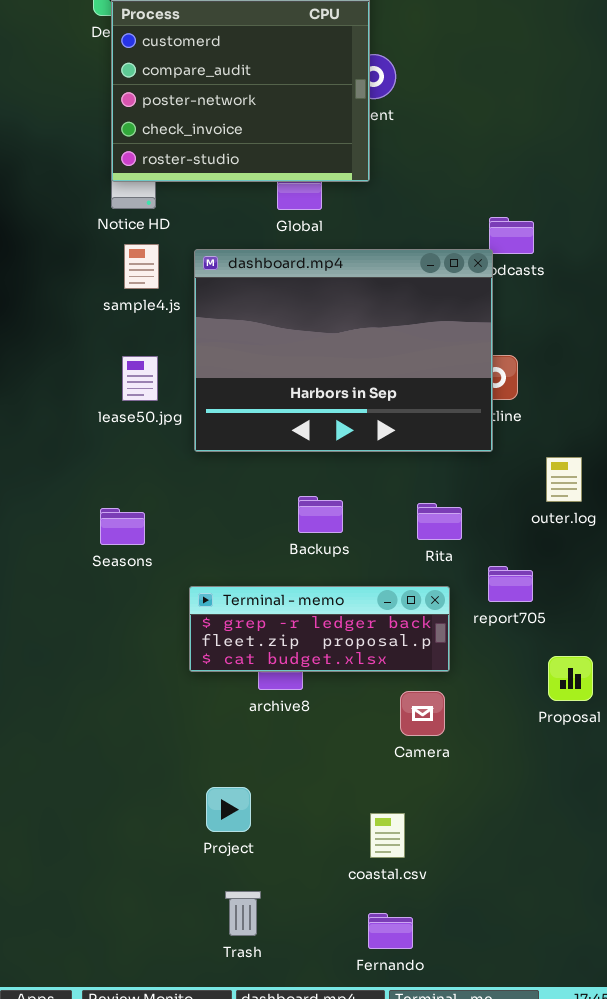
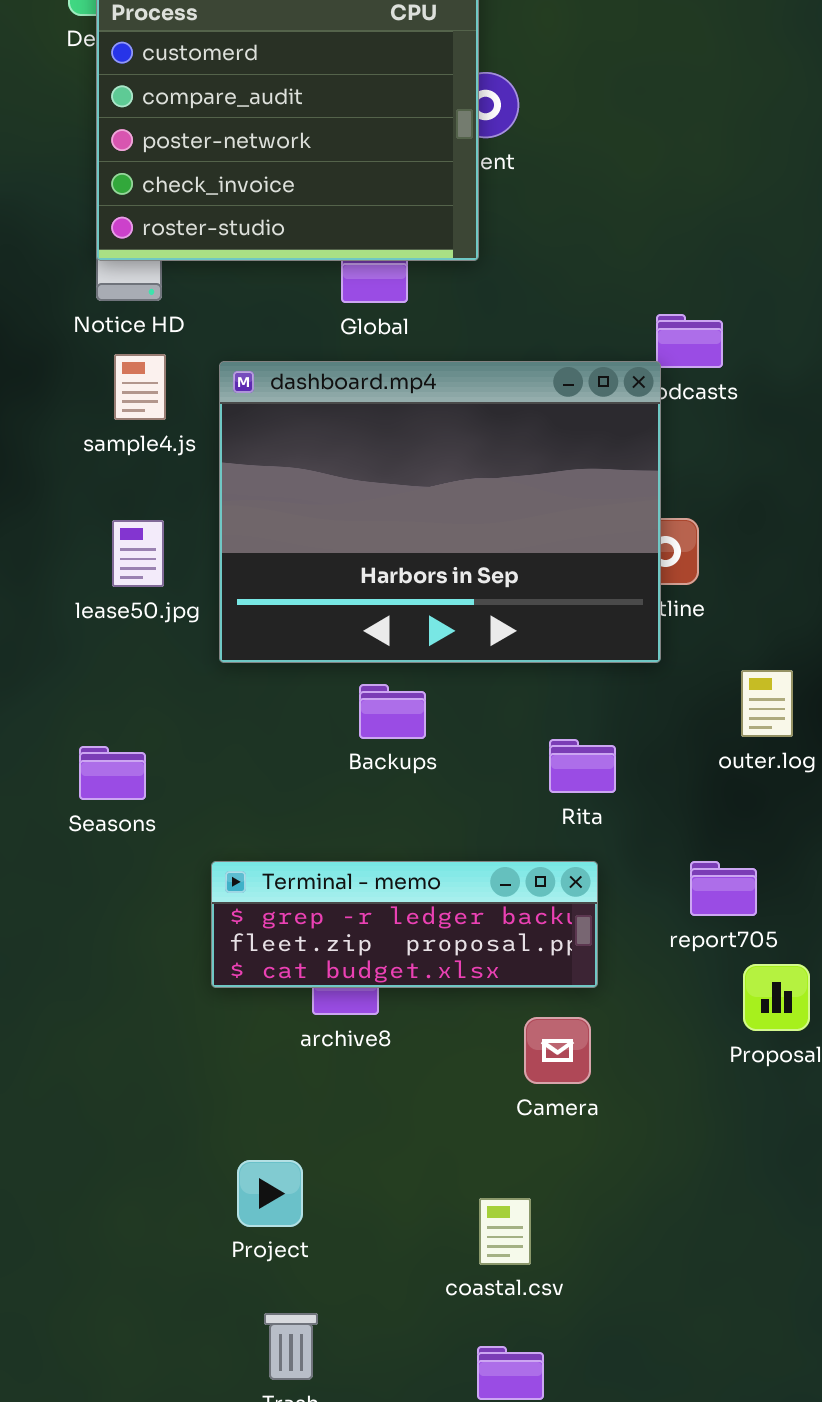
Backups: [298,496,343,533] -> [359,684,426,739], moved
report705: [488,566,533,602] -> [690,861,757,916], moved

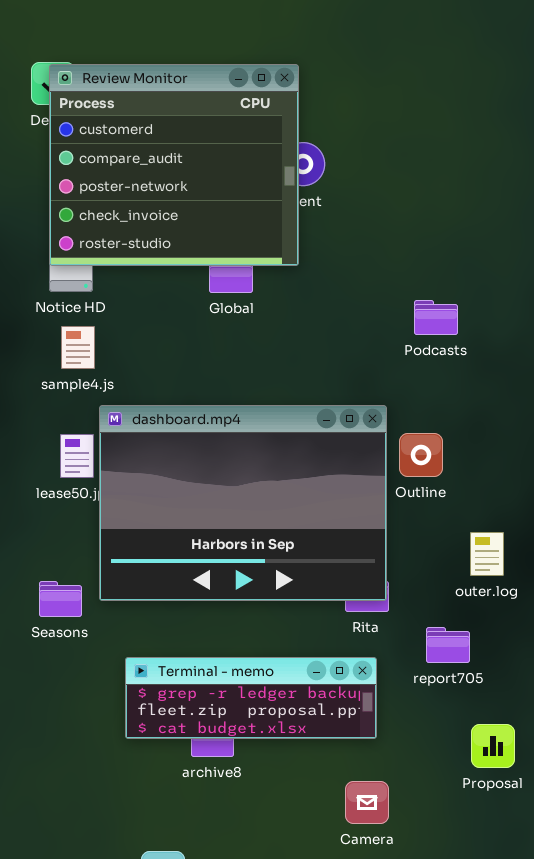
dashboard.mp4: [219,361,661,663] -> [99,405,387,601], moved
report705: [690,861,757,916] -> [426,627,470,663], moved
Camera: [524,1017,591,1084] -> [345,781,389,824], moved

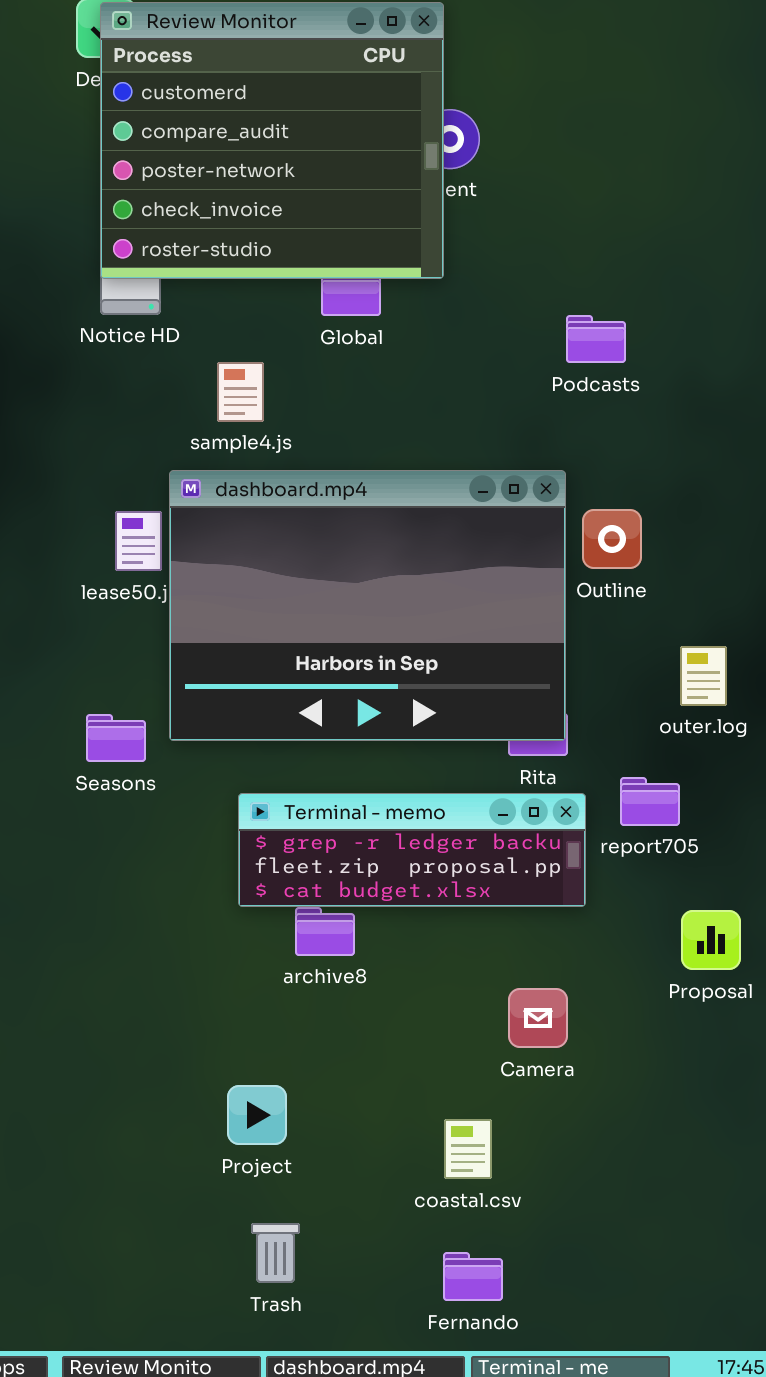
Podcasts: [414,300,458,335] -> [566,315,626,363], moved
sample4.js: [61,326,95,369] -> [217,362,264,422], moved
Terminal - memo: [125,657,377,739] -> [238,793,586,907], moved

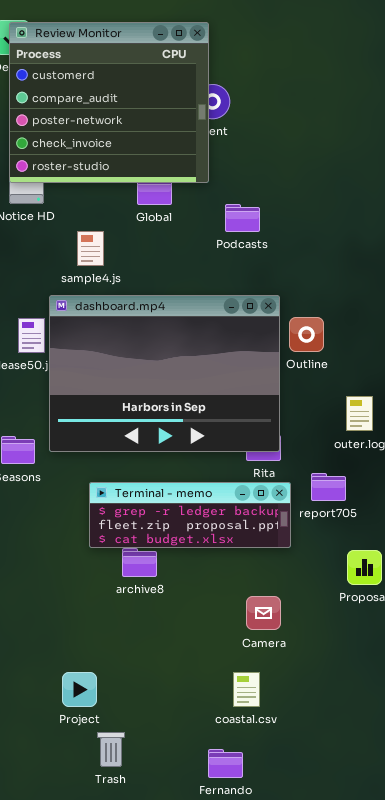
Podcasts: [566,315,626,363] -> [225,204,260,232], moved
Project: [227,1085,287,1145] -> [62,672,97,707], moved
coastal.csv: [444,1119,492,1179] -> [233,672,260,707], moved

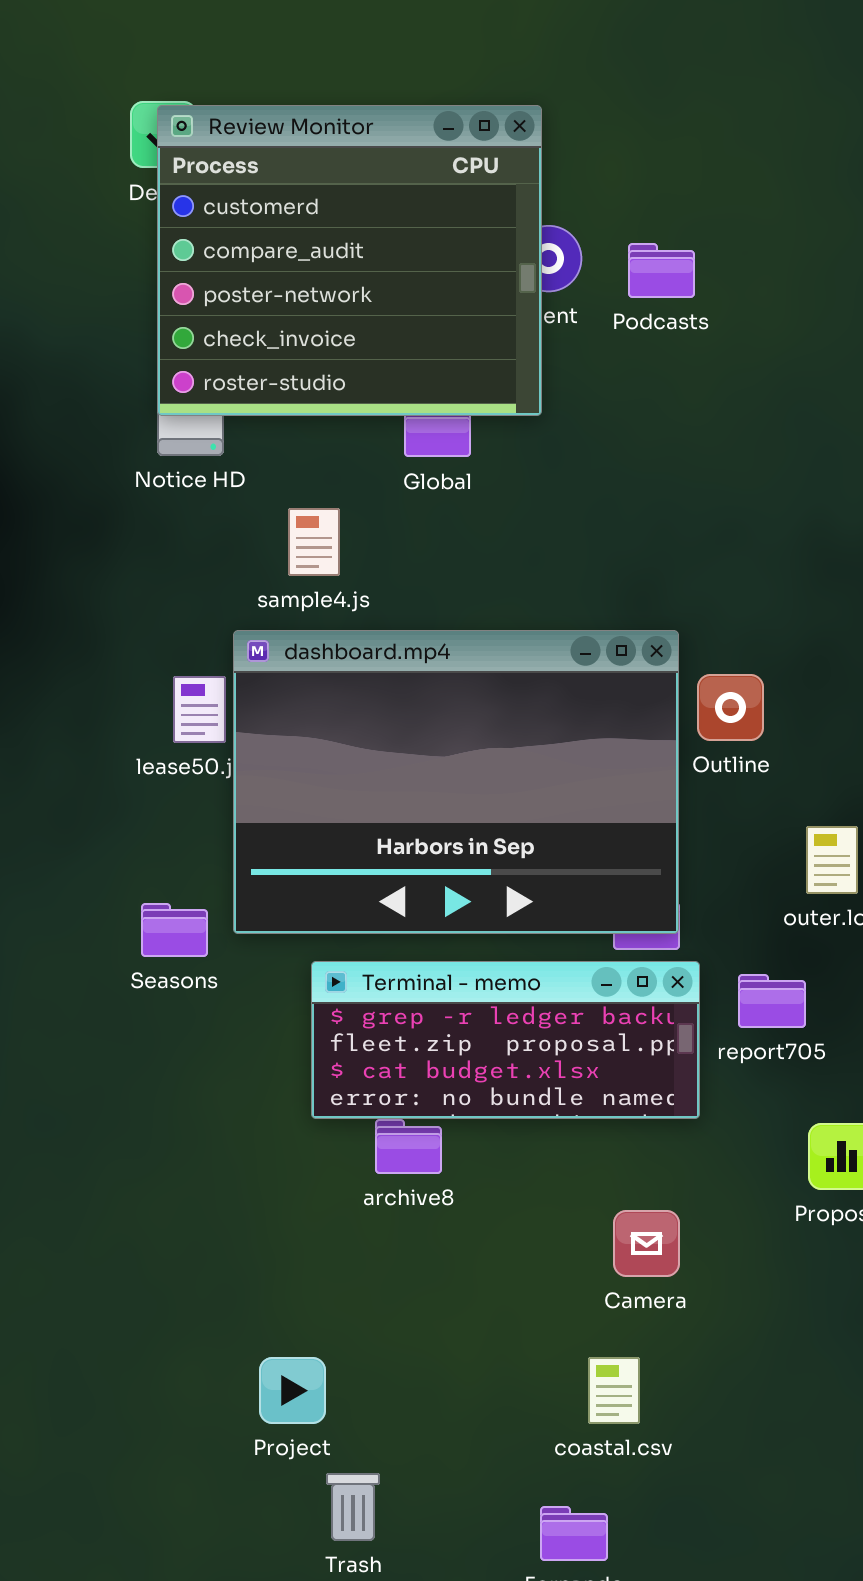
Podcasts: [225,204,260,232] -> [628,243,695,298], moved
Terminal - memo: [89,482,291,548] -> [311,961,700,1119], resized

